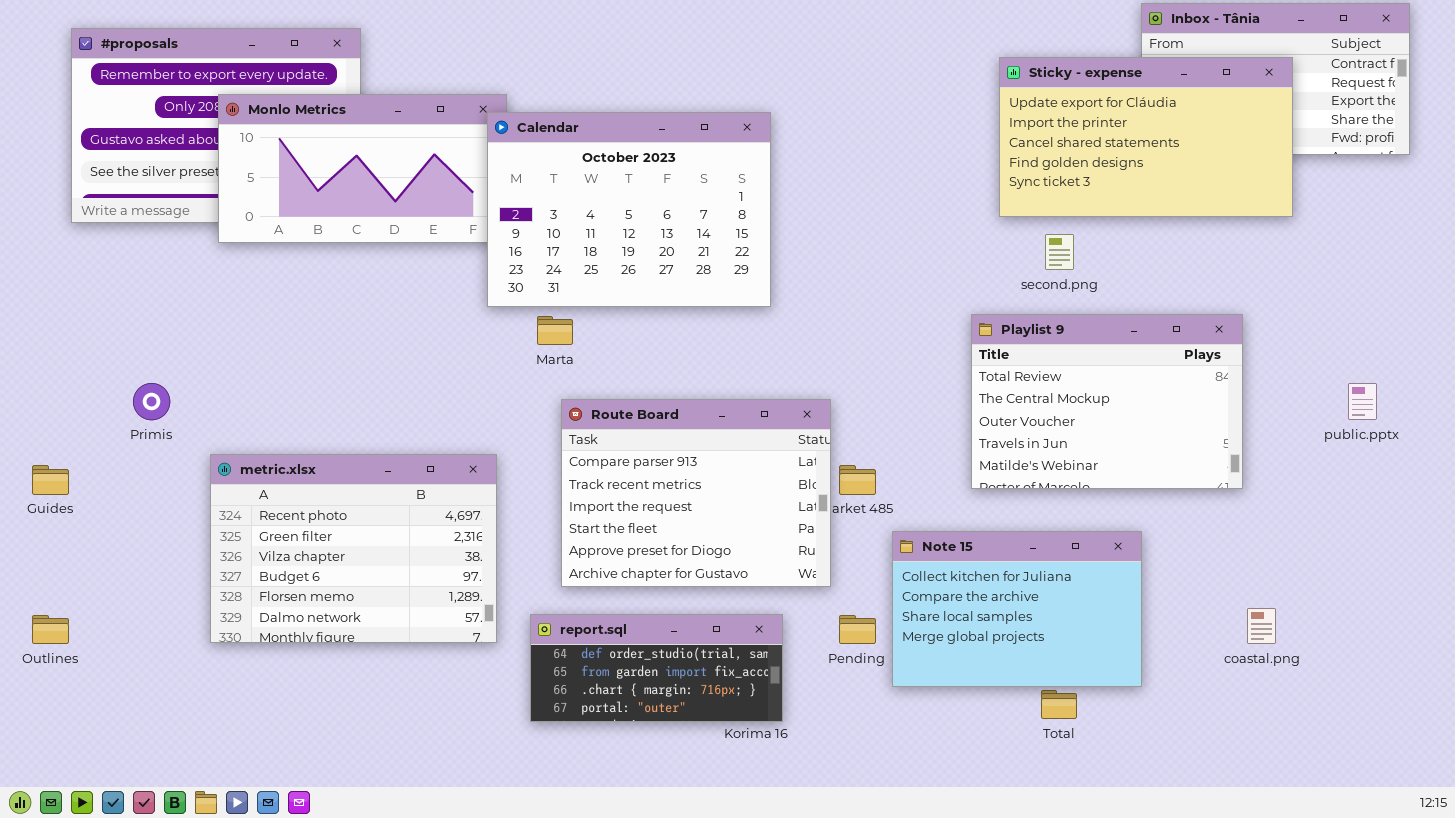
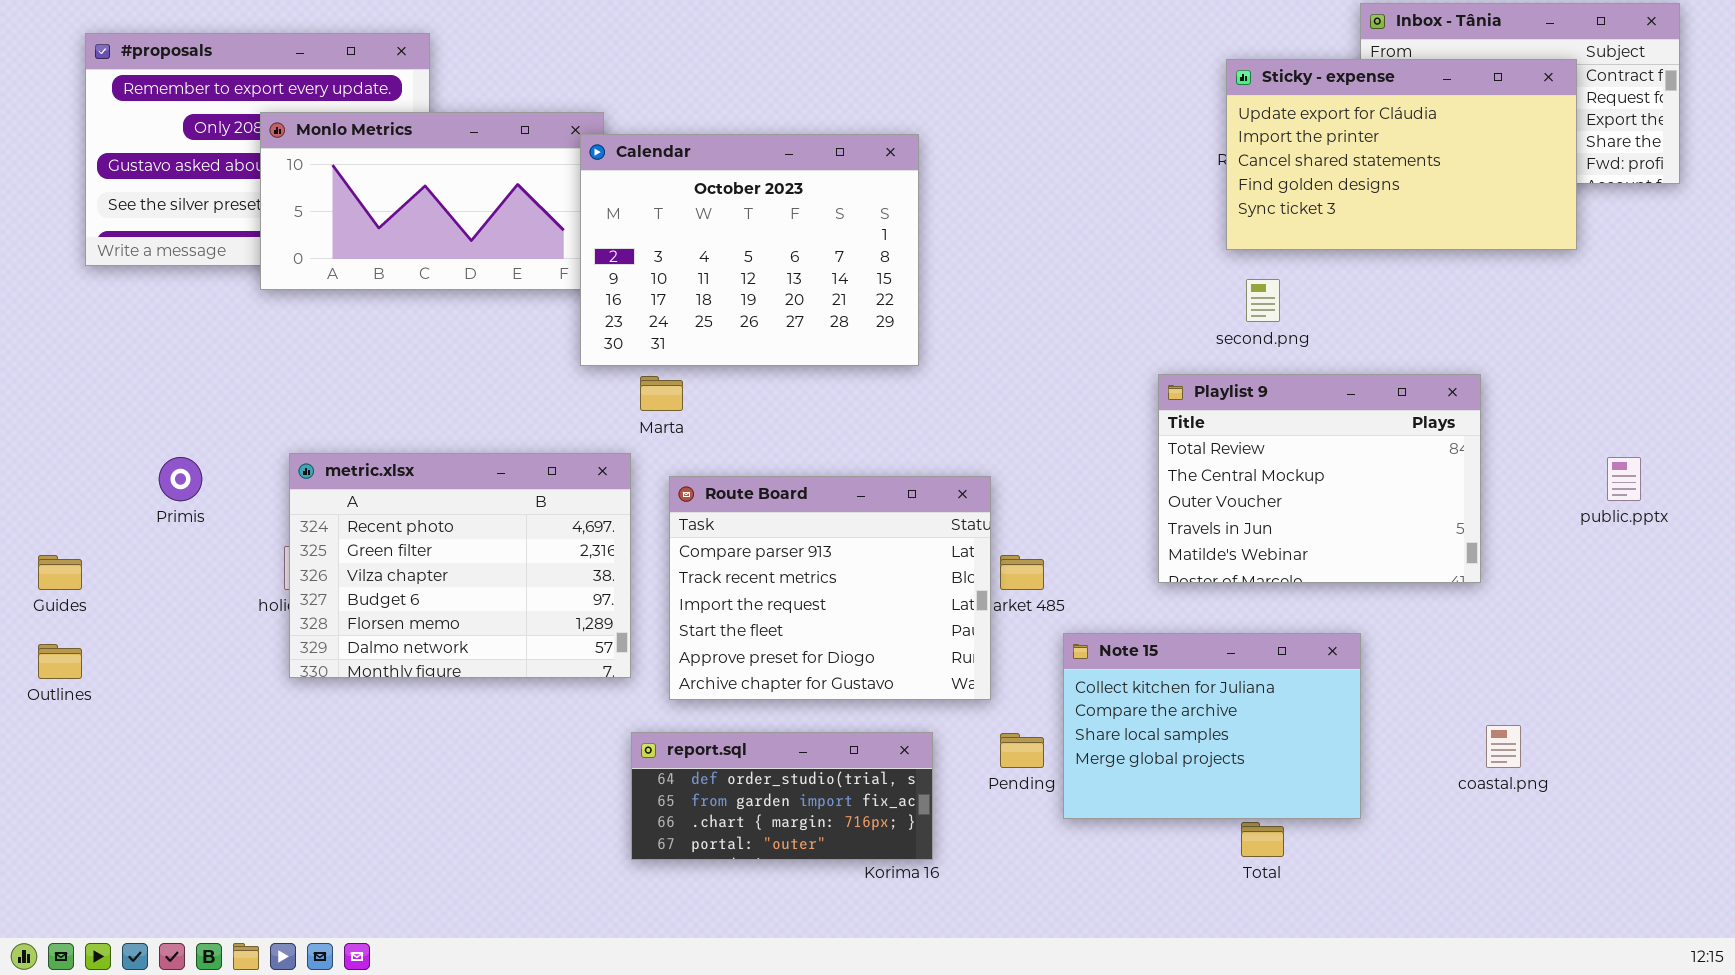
Sticky - expense: [999,57,1293,217] -> [1226,59,1577,250], moved
metric.xlsx: [210,454,497,643] -> [289,453,631,678], moved
Outlines: [32,615,69,644] -> [38,644,82,679], moved

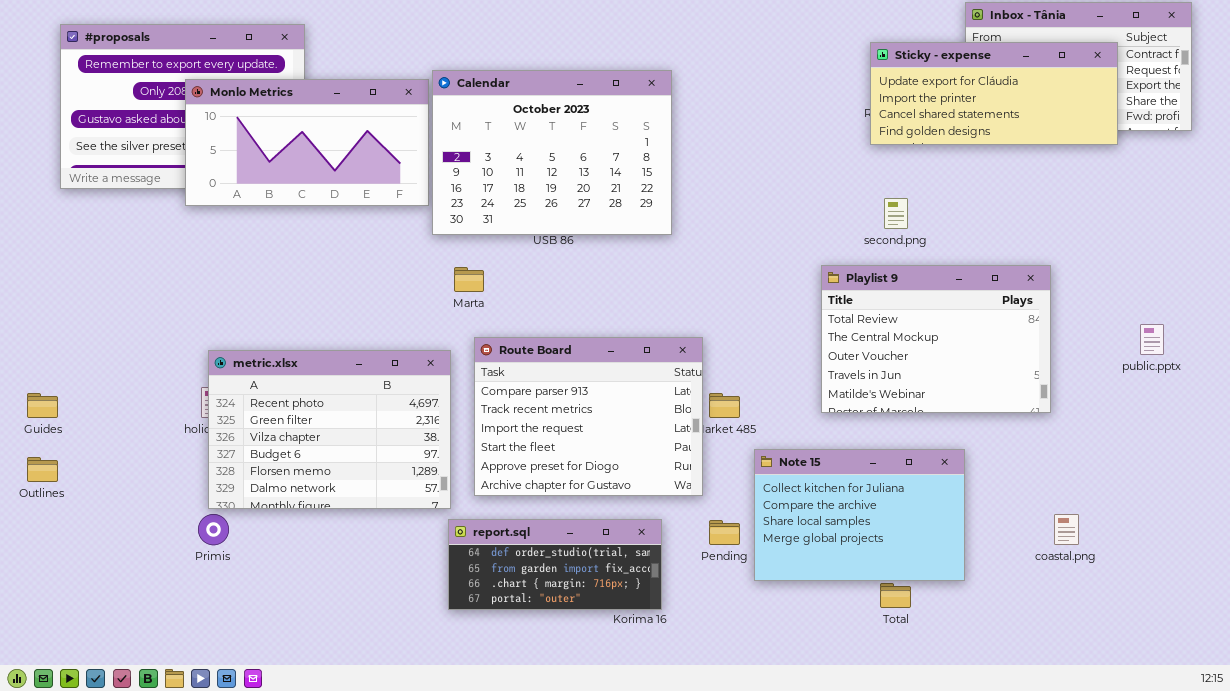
Sticky - expense: [1226,59,1577,250] -> [870,42,1118,145], resized
Calendar: [580,134,919,366] -> [432,70,672,235], moved
metric.xlsx: [289,453,631,678] -> [208,350,451,509], moved
Primis: [159,457,202,501] -> [198,514,229,545], moved

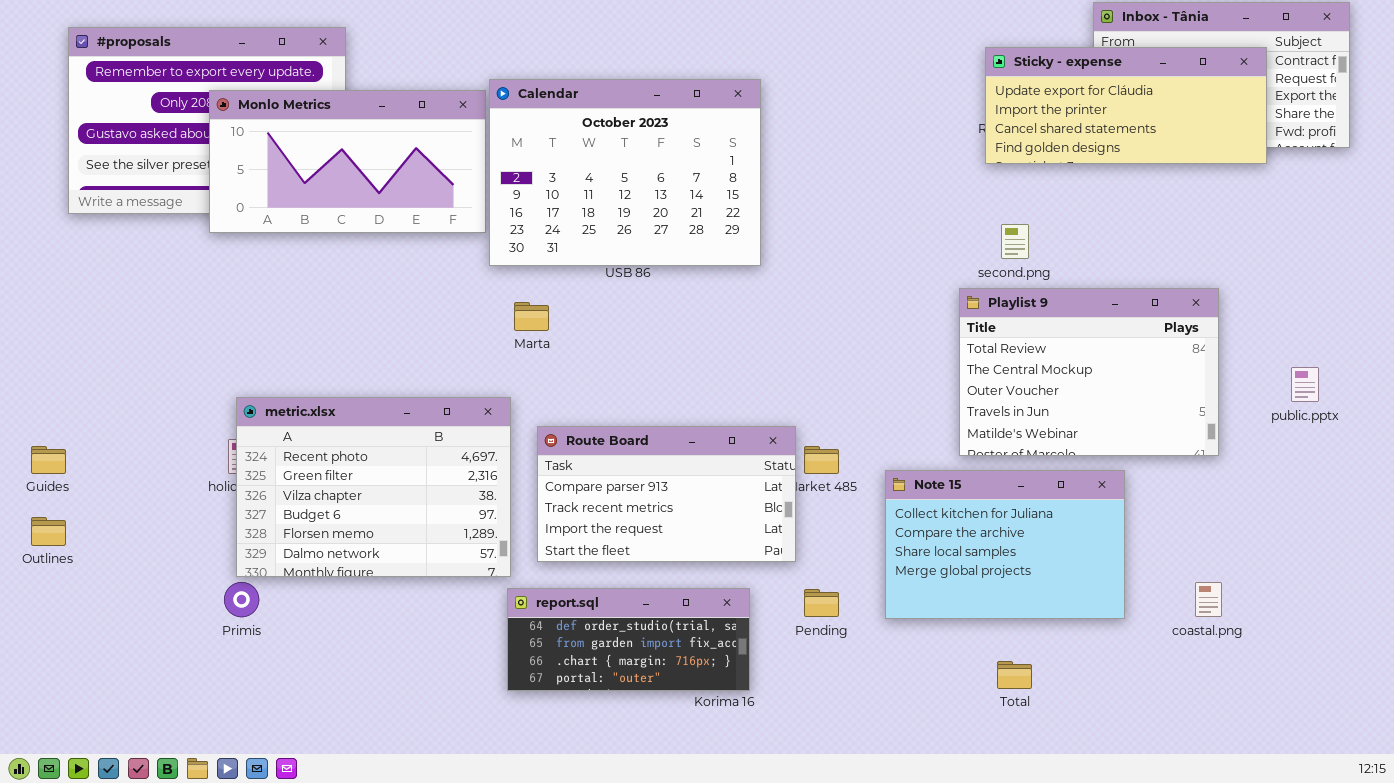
Playlist 9: [821,265,1051,413] -> [959,288,1219,456], moved
Route Board: [474,337,703,496] -> [537,426,796,562], resized
Note 15: [754,449,965,581] -> [885,470,1125,619], moved

